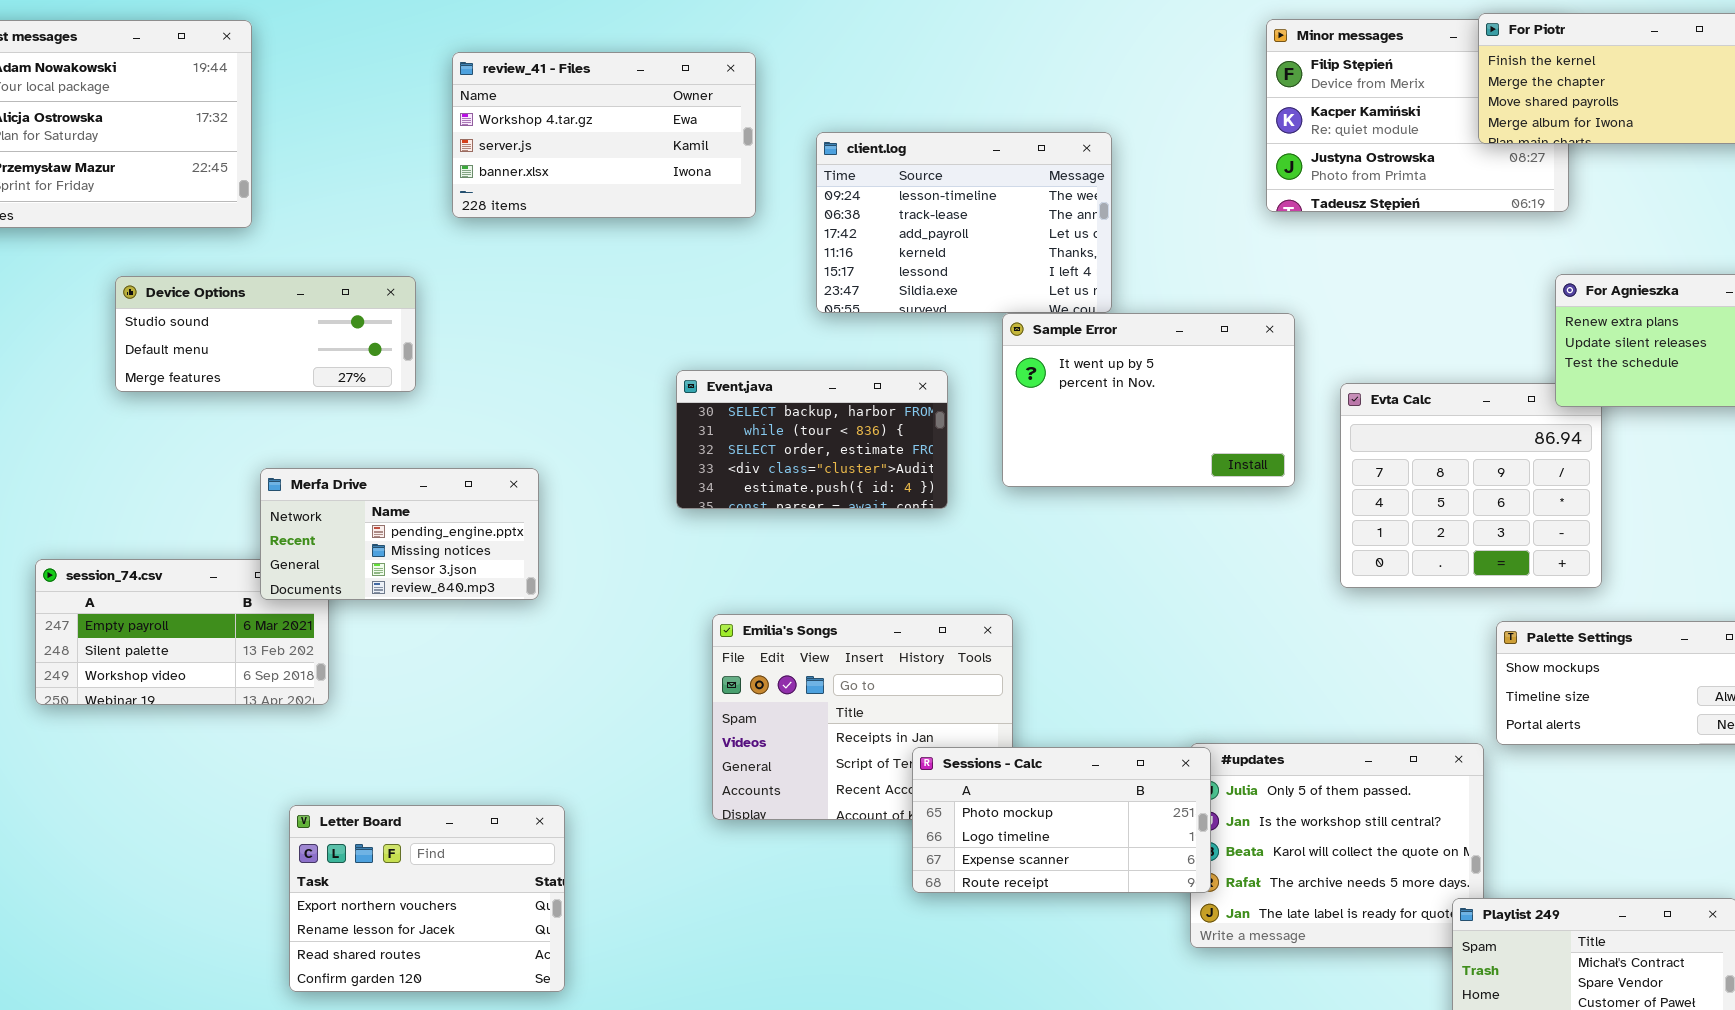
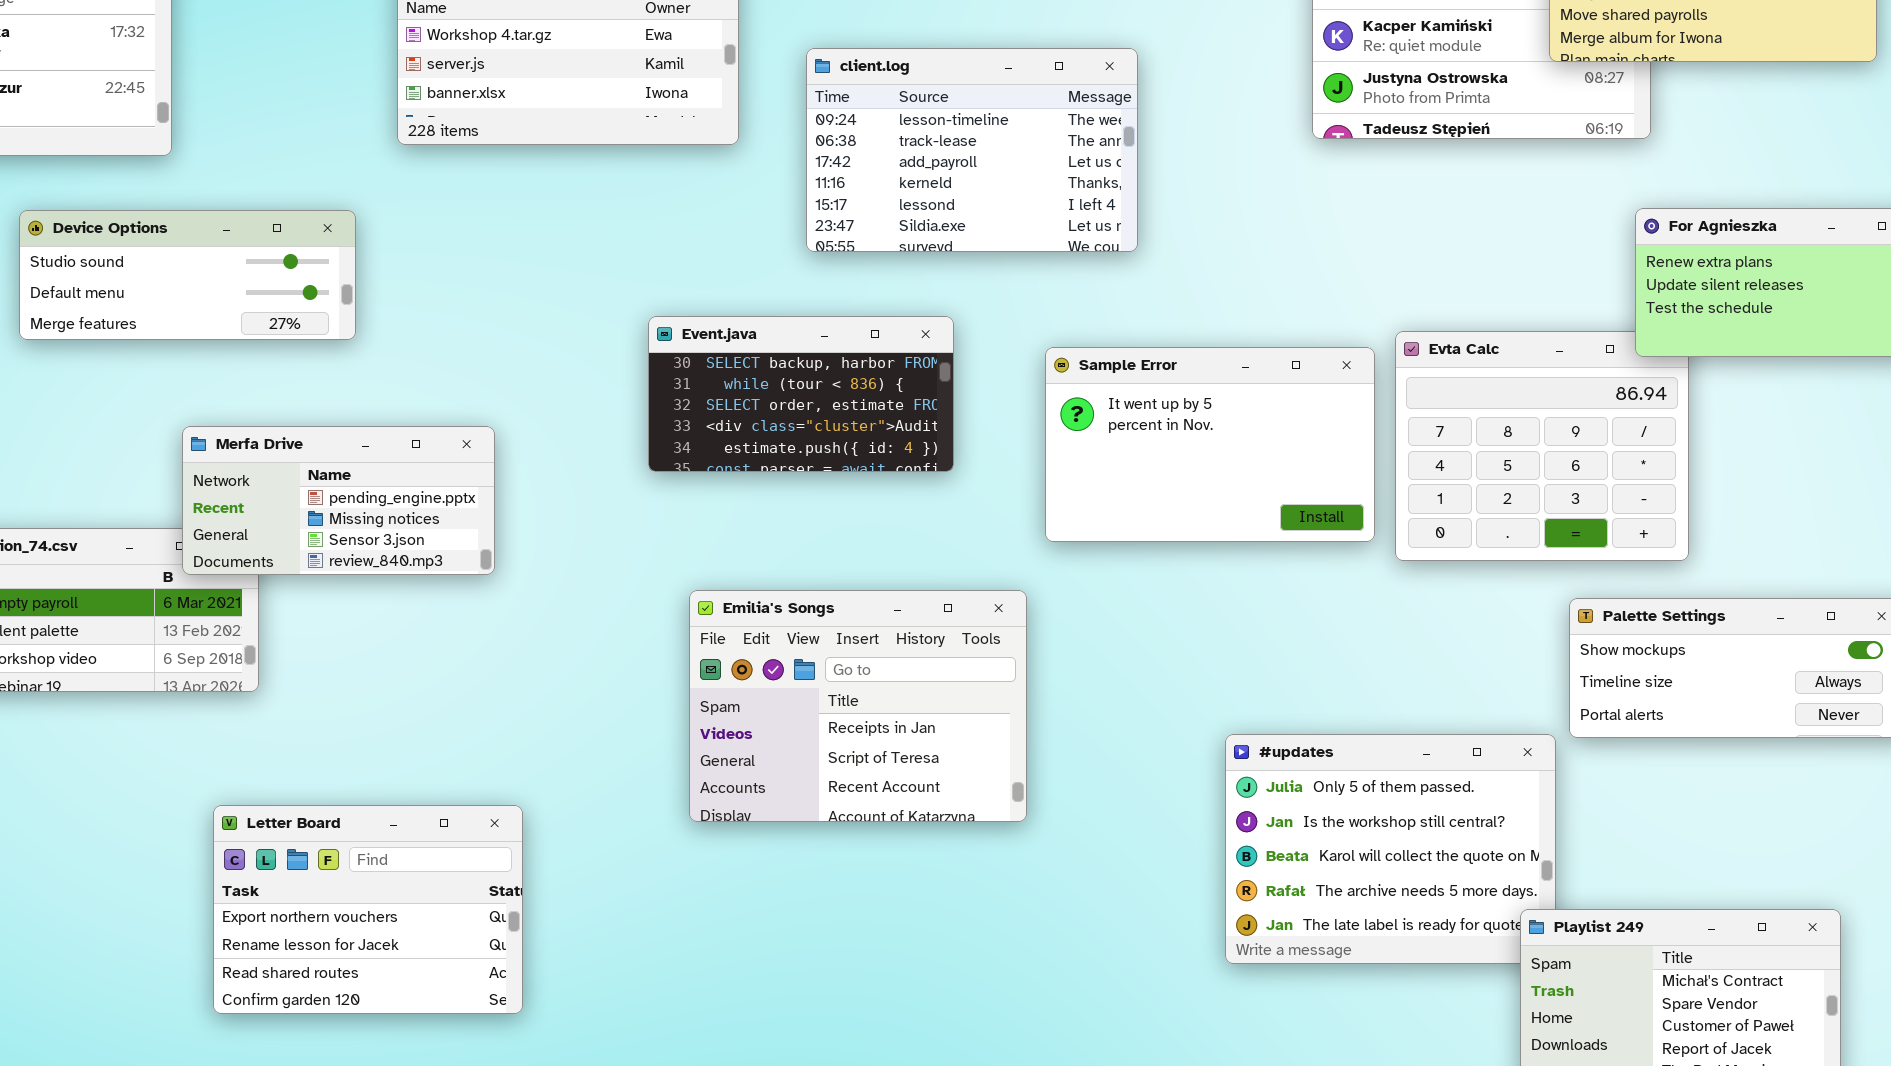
Sample Error: [1002,313,1295,487] -> [1045,347,1375,542], moved
Sessions - Calc: [912,747,1211,893] -> none, closed

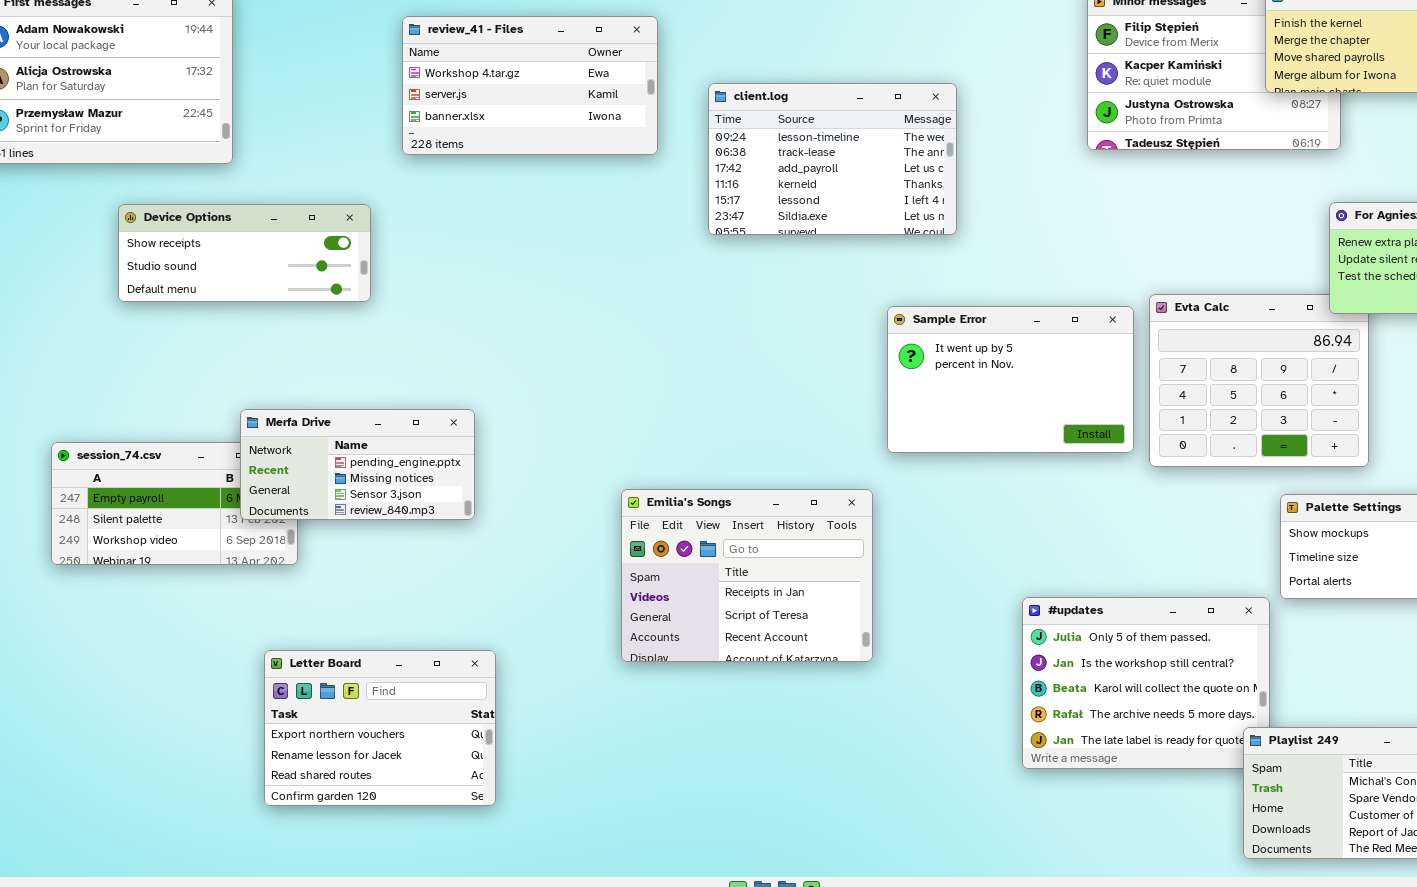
Device Options: [19,210,356,340] -> [118,204,371,302], scrolled up 1 row
Event.java: [648,316,954,472] -> none, closed
Merfa Drive: [182,426,495,575] -> [240,409,475,520], moved

